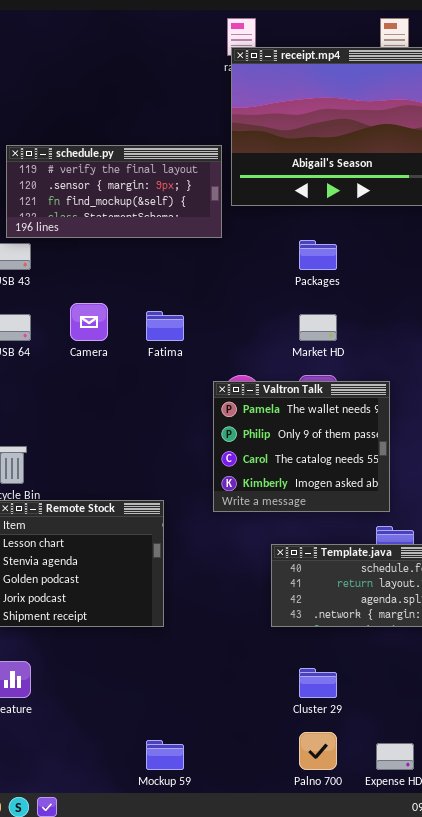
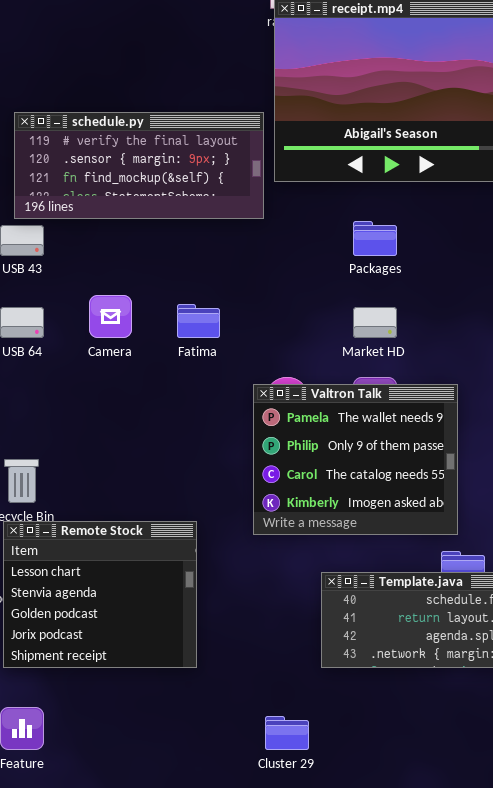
Cluster 29: [299,668,337,698] -> [265,716,309,750], moved

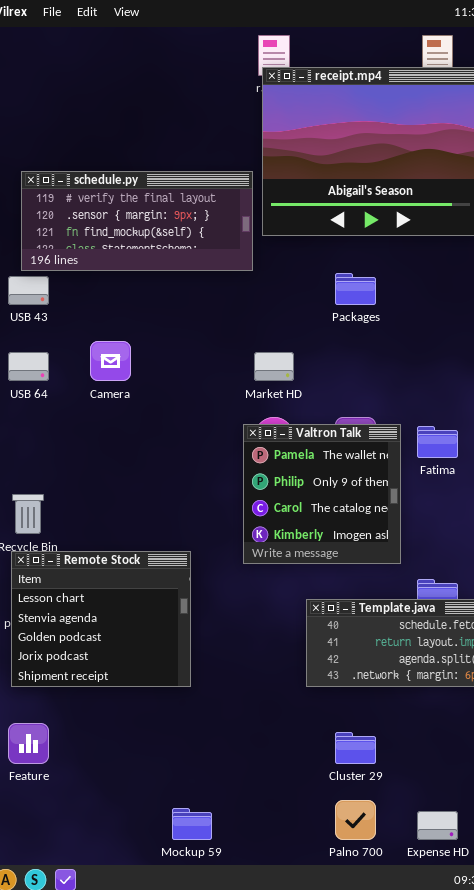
Fatima: [177,304,220,338] -> [417,426,458,458], moved
Market HD: [353,307,397,338] -> [254,352,294,381], moved
Valtron Talk: [253,384,458,535] -> [243,424,401,564], resized
Cluster 29: [265,716,309,750] -> [335,732,376,764], moved

